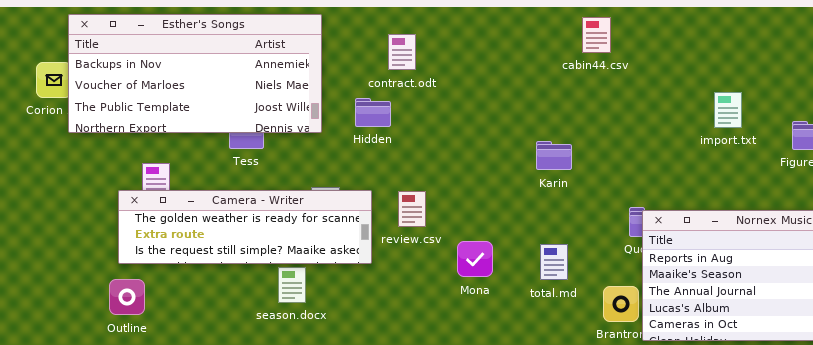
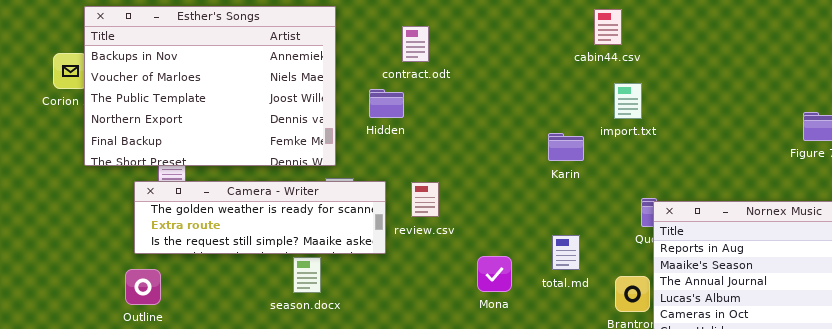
Esther's Songs: [68,14,322,133] -> [84,6,336,166], resized
import.txt: [714,92,742,128] -> [614,83,642,119], moved
Mona: [457,241,493,277] -> [477,256,512,292], moved

